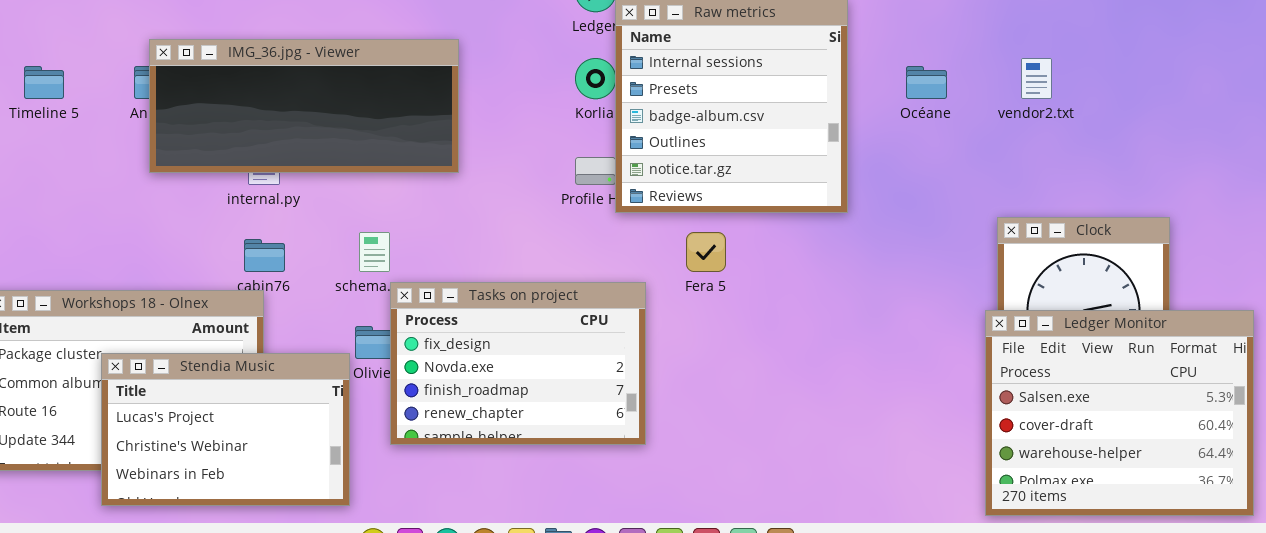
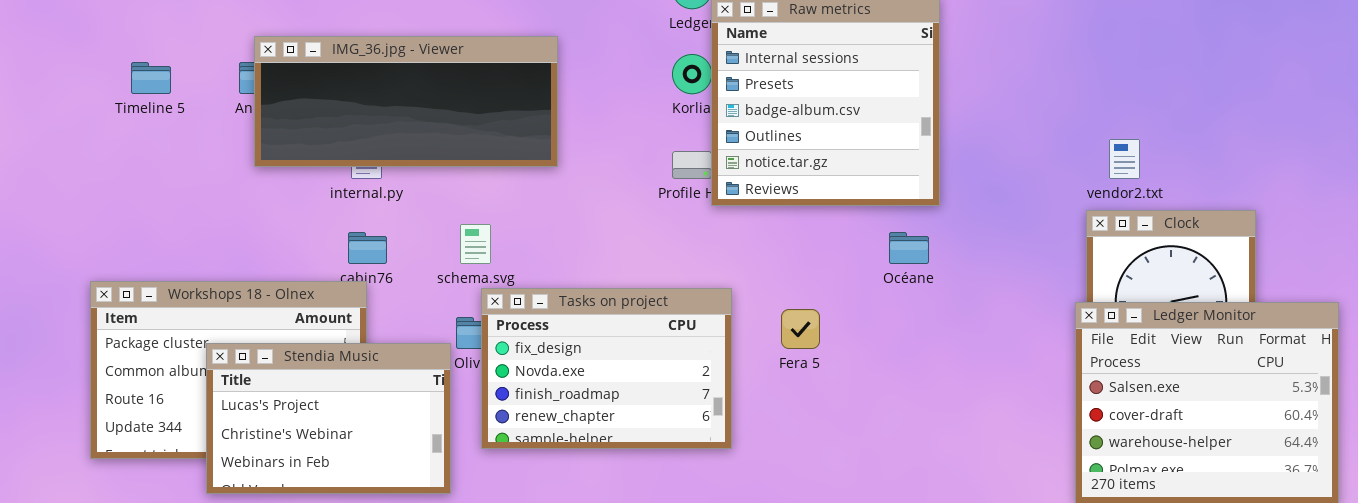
vendor2.txt: [1021,58,1052,99] -> [1109,139,1140,179], moved
Océane: [906,66,947,99] -> [889,232,929,264], moved
Fera 5: [686,232,726,272] -> [781,309,820,349], moved
Tasks on project: [390,282,646,445] -> [481,288,732,449], moved

